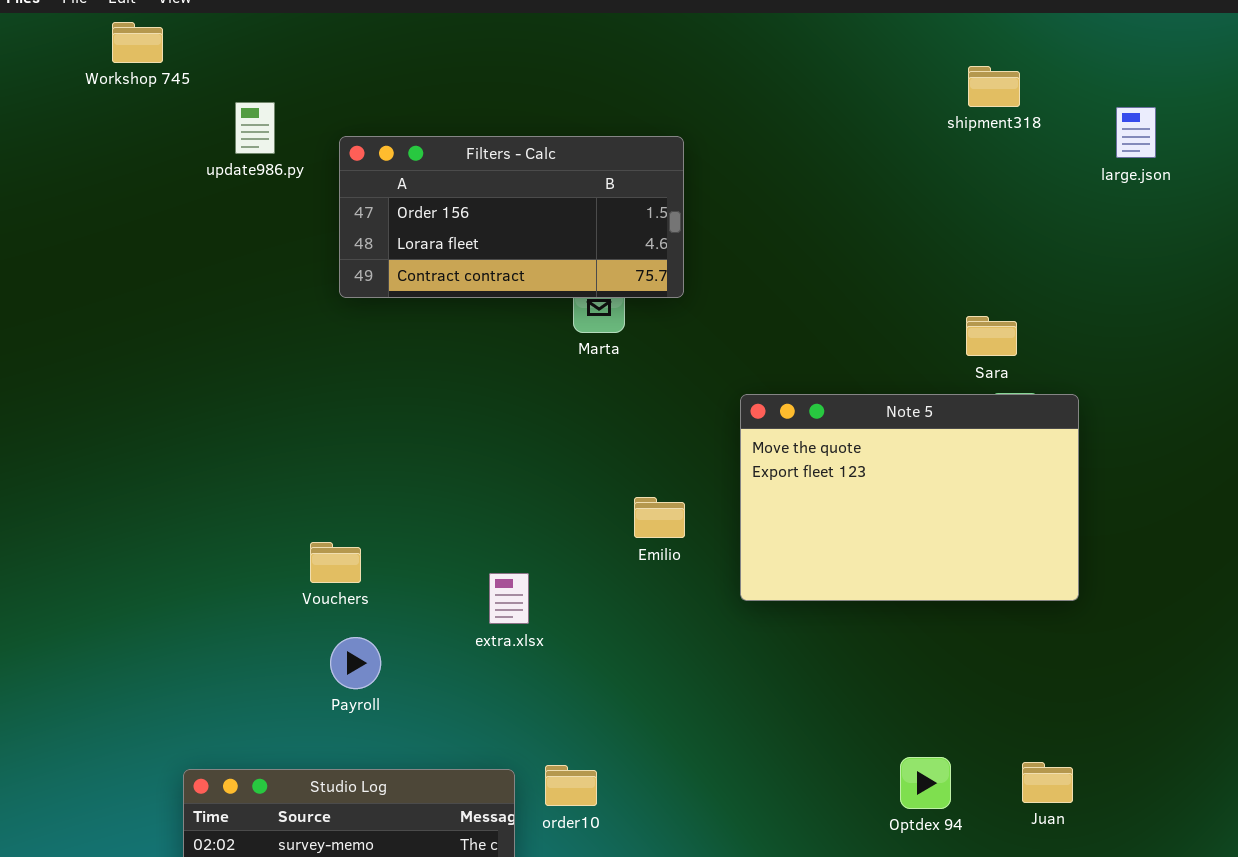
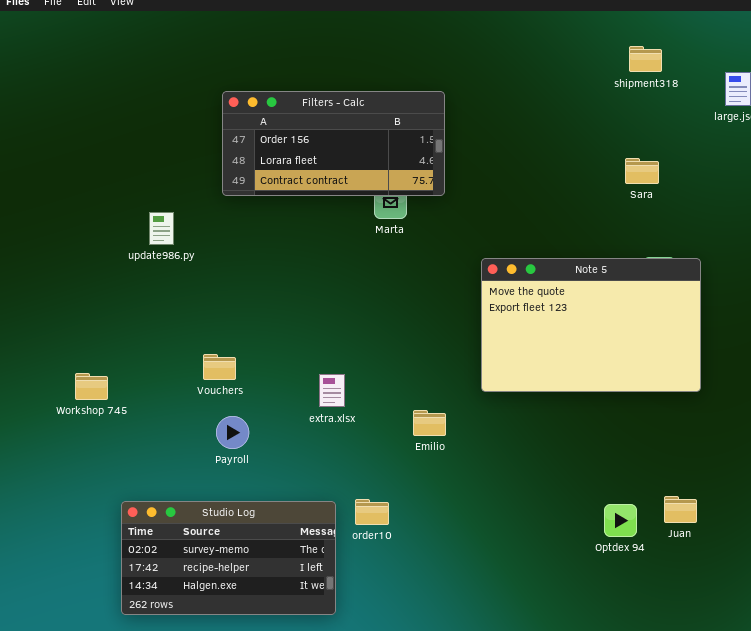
Workshop 745: [112,22,163,63] -> [75,373,108,400], moved
update986.py: [235,102,275,154] -> [149,212,174,245], moved
Sara: [966,316,1017,356] -> [625,158,659,184], moved
Emilio: [634,497,685,538] -> [413,410,446,436], moved
Optdex 94: [900,757,951,809] -> [604,504,637,537], moved

